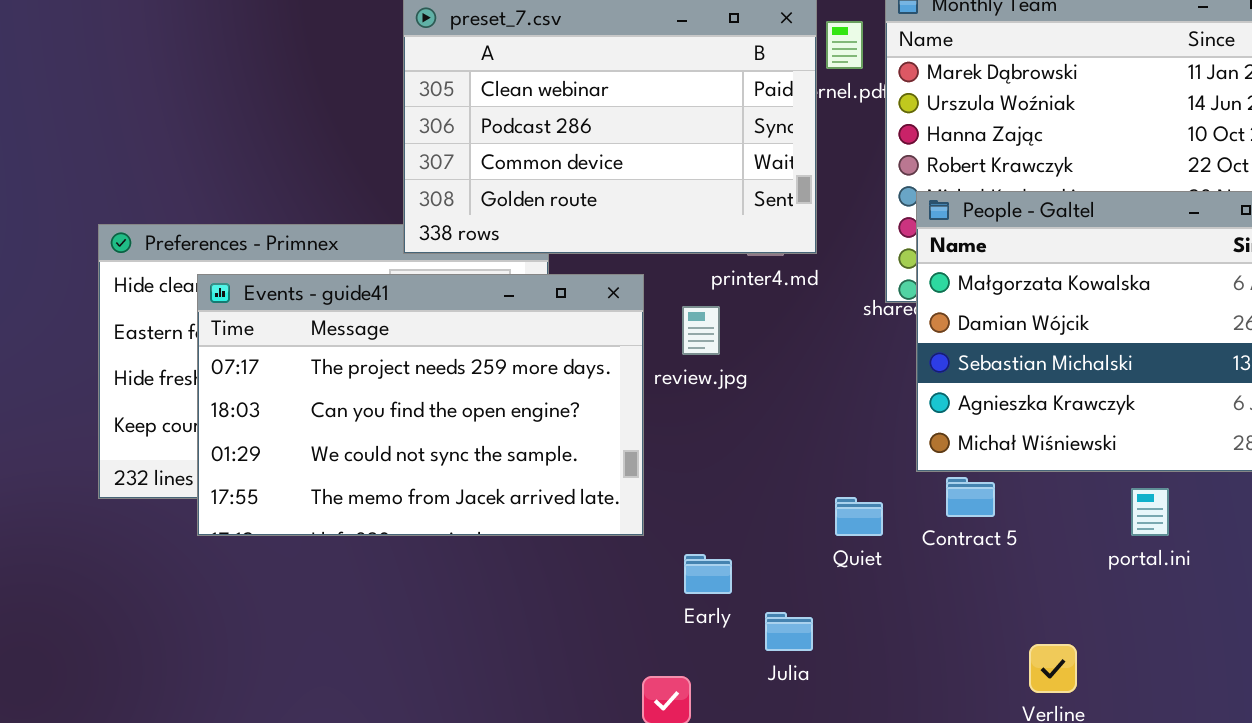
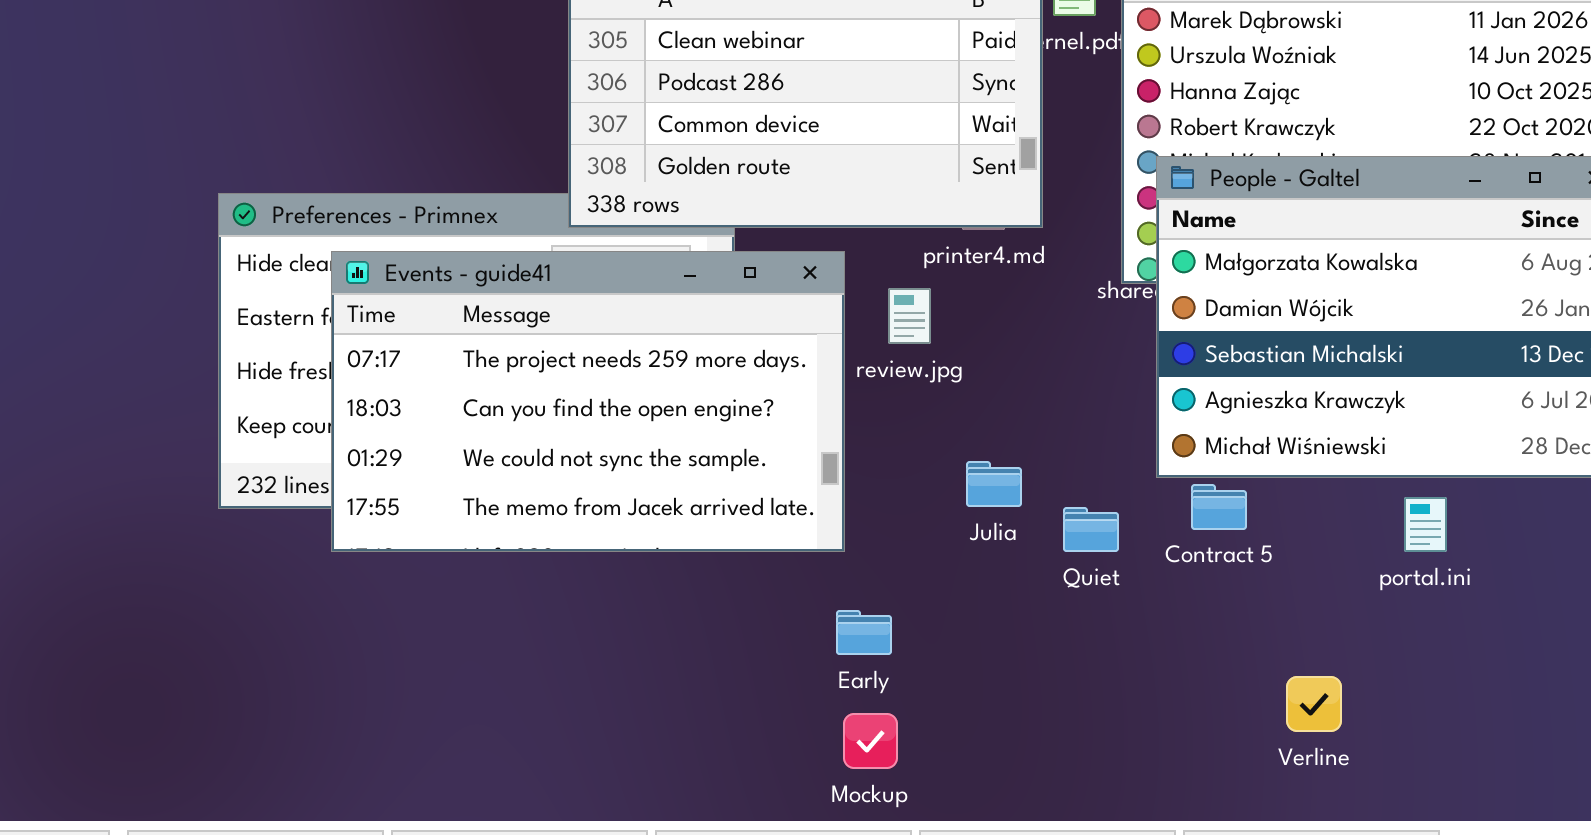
Early: [684,554,732,594] -> [836,610,892,655], moved
Julia: [765,612,813,651] -> [966,461,1022,507], moved

